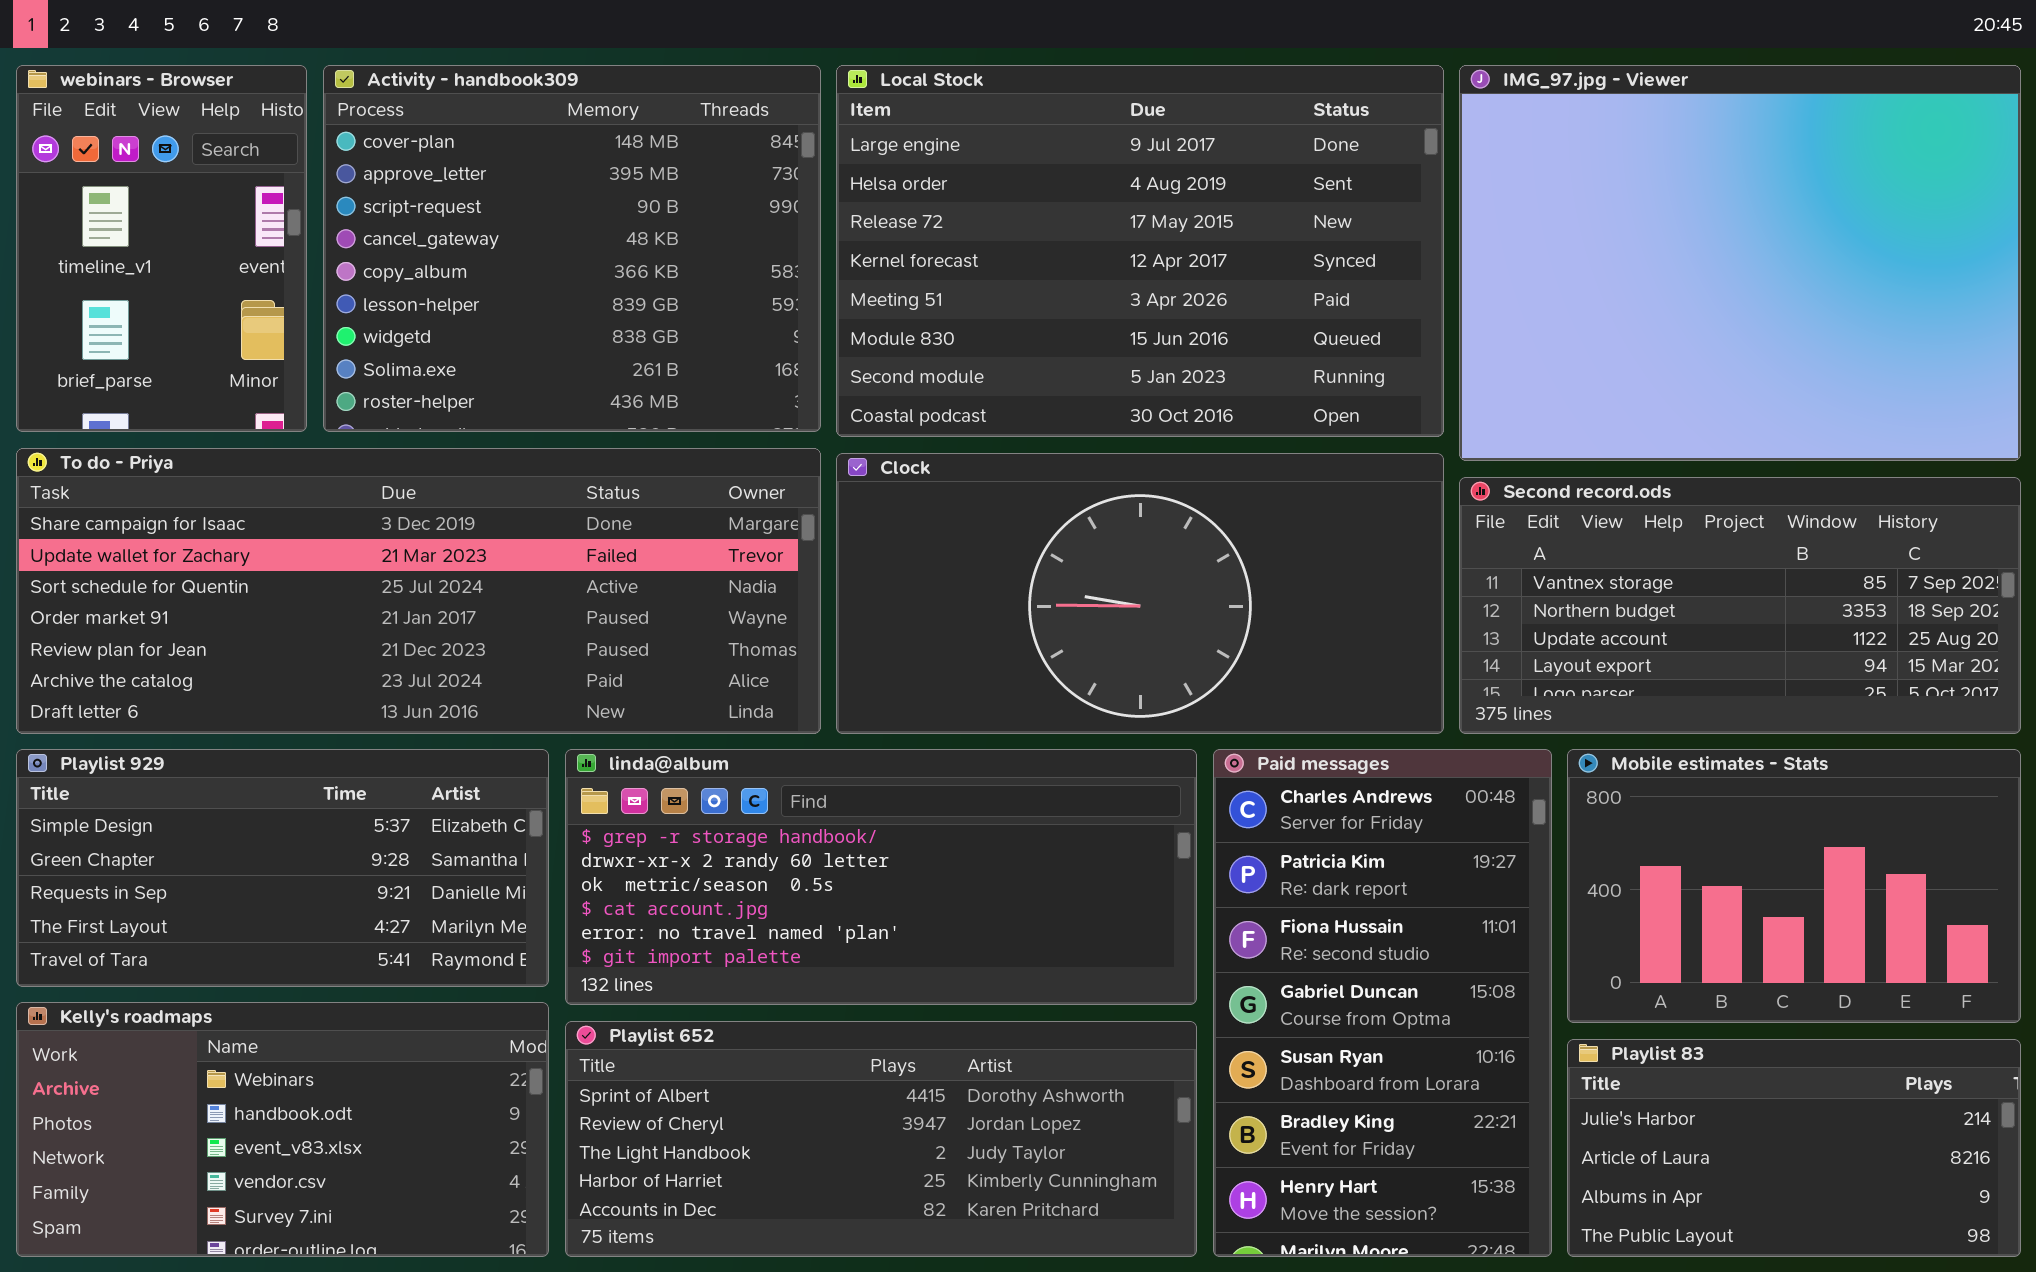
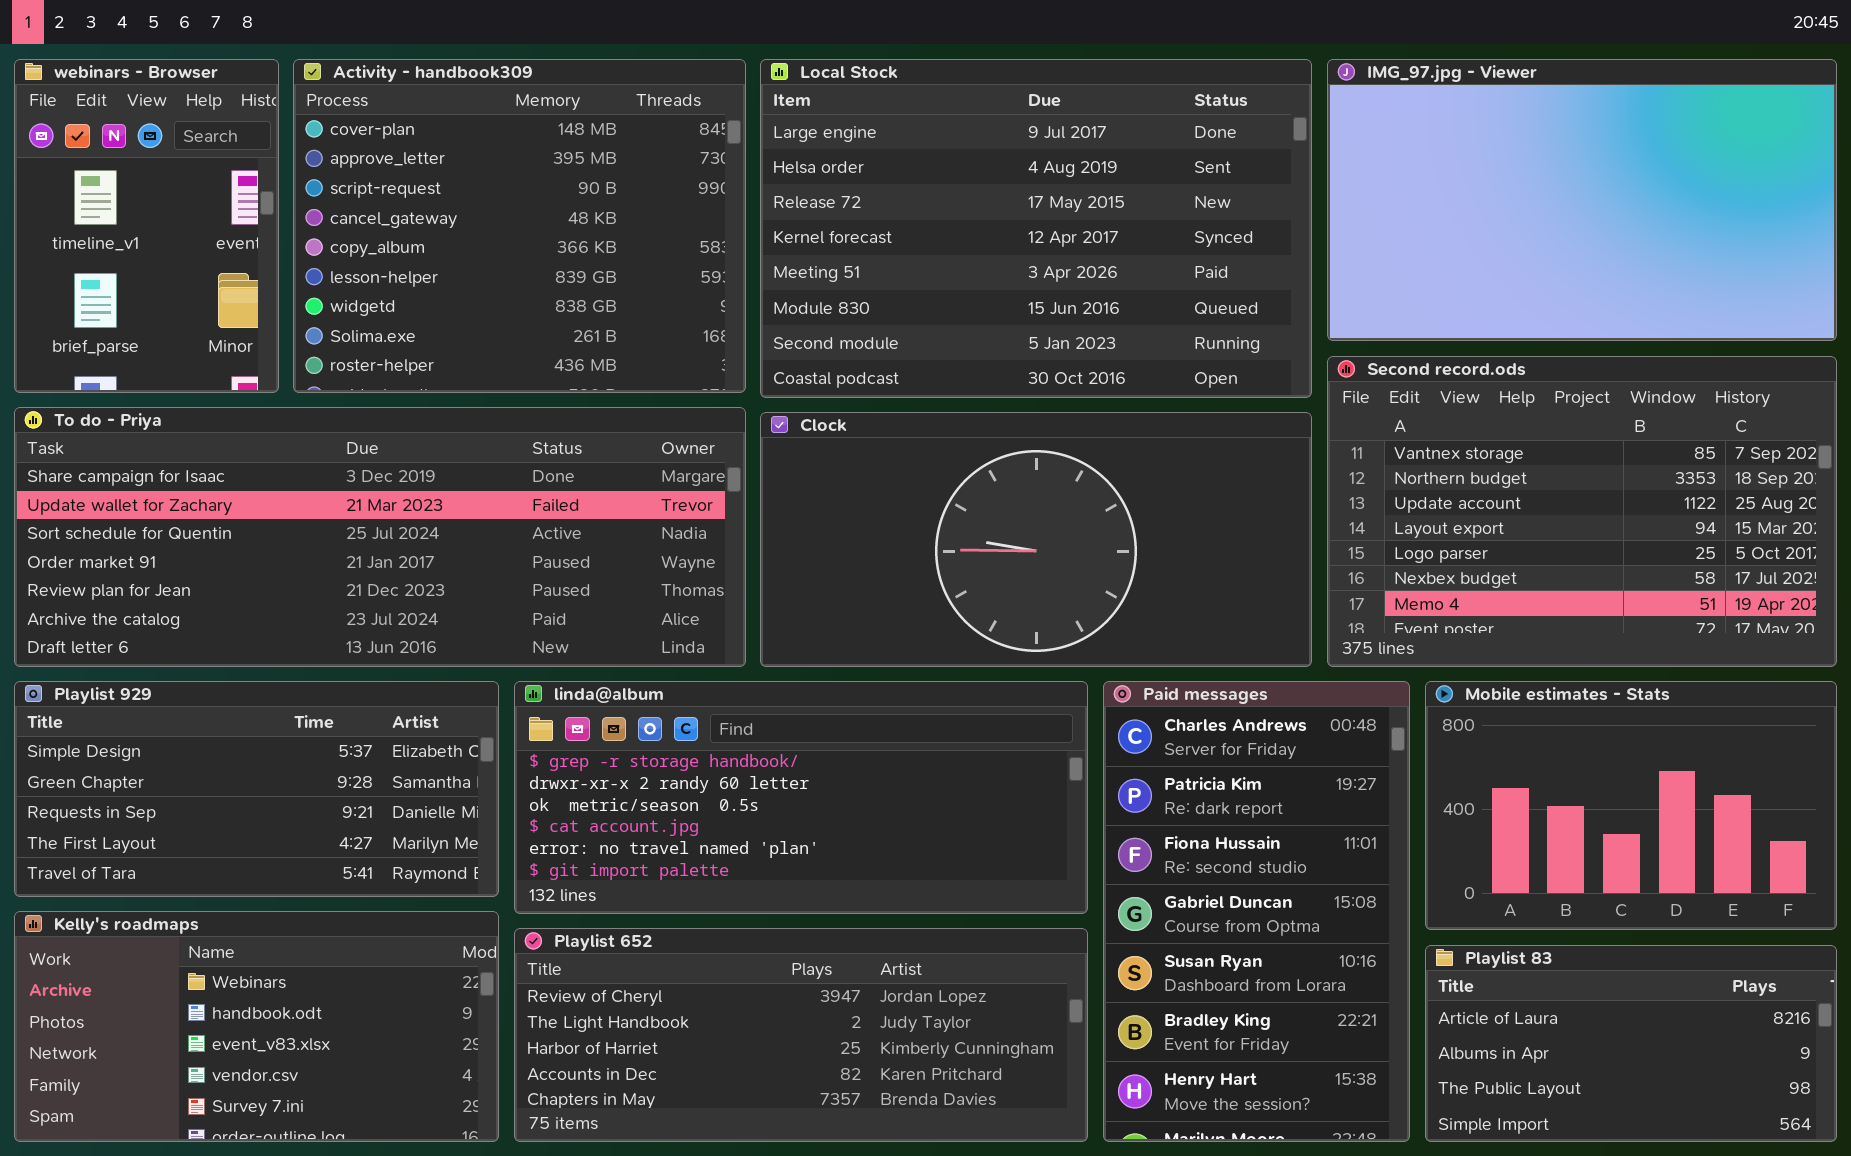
IMG_97.jpg - Viewer: [1459,65,2021,461] -> [1327,59,1837,341], resized
Second record.ods: [1459,477,2021,734] -> [1327,356,1837,667], resized
Playlist 652: [565,1021,1197,1257] -> [514,928,1088,1142], scrolled down 1 row
Playlist 83: [1567,1039,2021,1257] -> [1425,945,1837,1142], scrolled down 1 row

